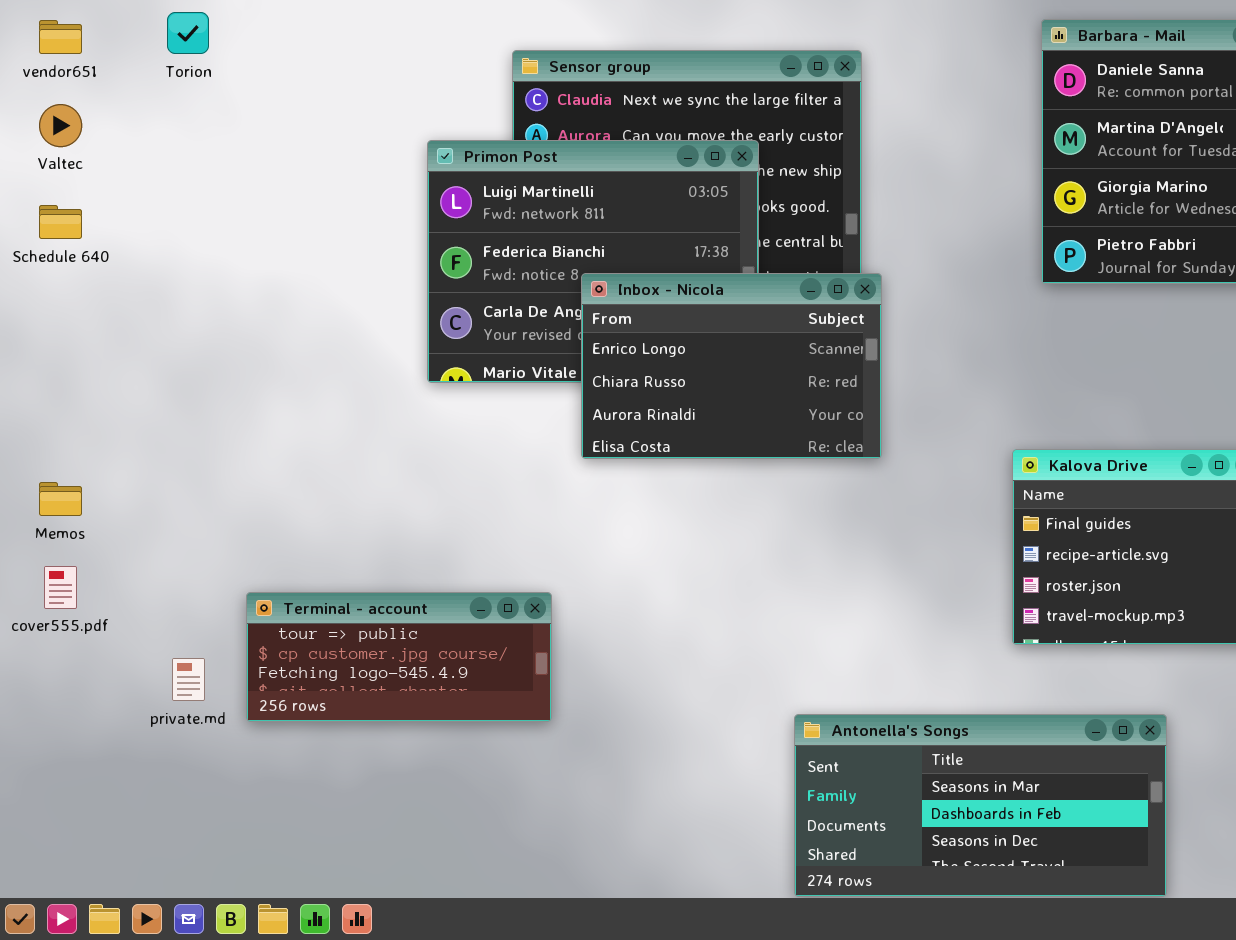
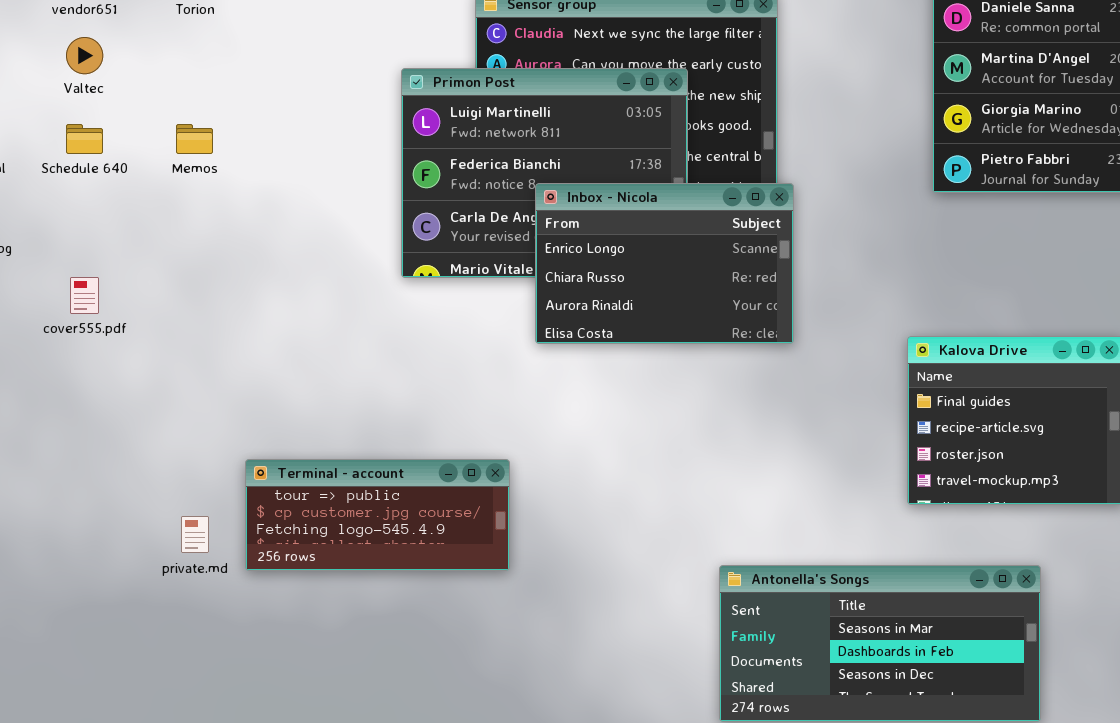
Memos: [39,482,82,516] -> [176,124,213,154], moved
cover555.pdf: [44,566,77,609] -> [70,277,99,314], moved

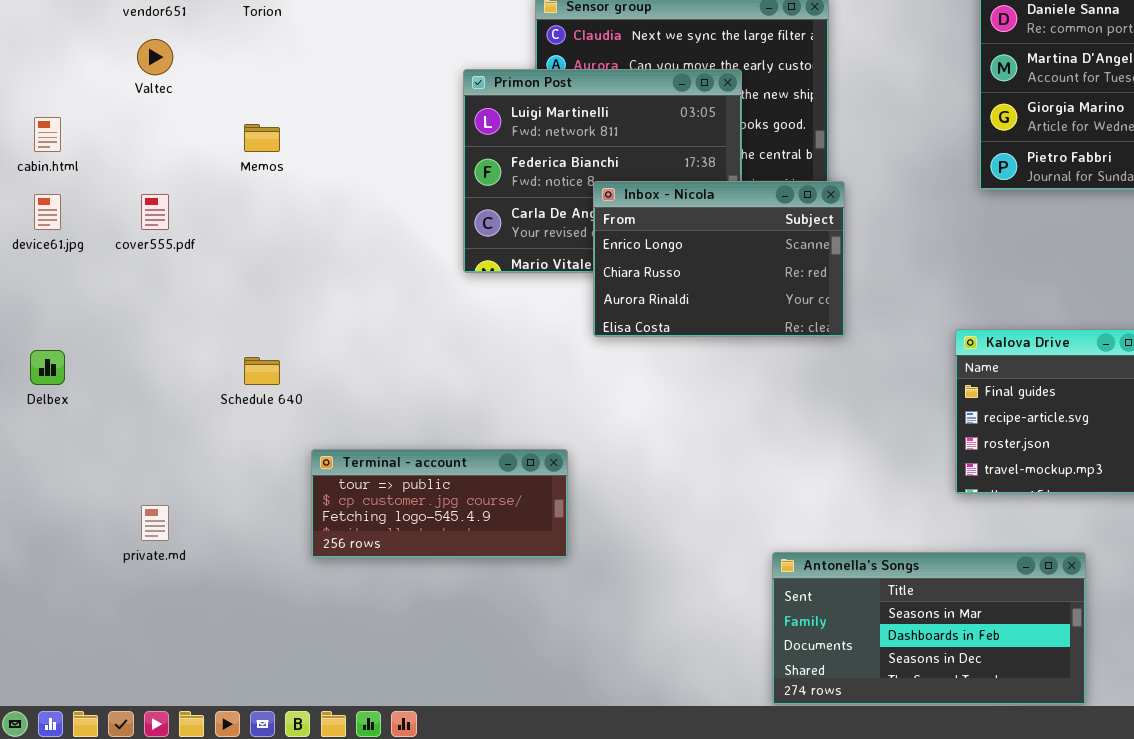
Schedule 640: [66,124,103,154] -> [244,357,280,385], moved
cover555.pdf: [70,277,99,314] -> [141,194,169,230], moved
private.md: [181,516,209,553] -> [141,505,169,541], moved

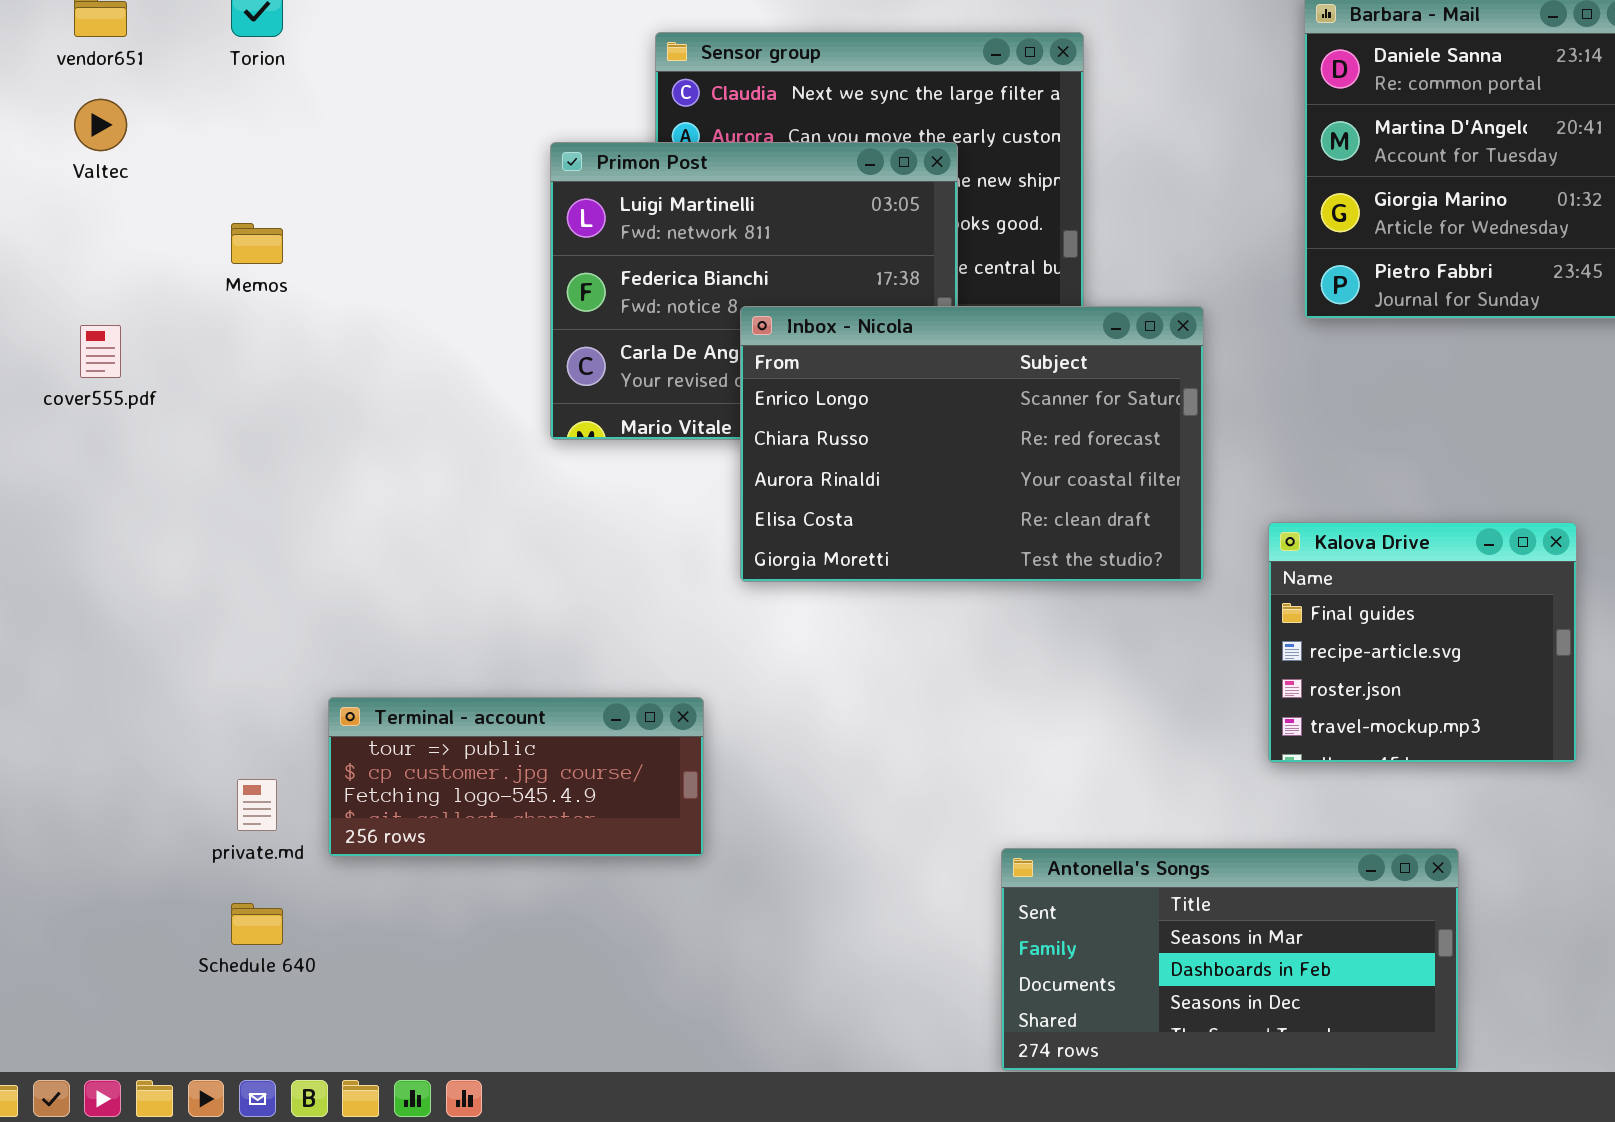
Inbox - Nicola: [593,181,845,337] -> [740,306,1204,582], resized
Schedule 640: [244,357,280,385] -> [231,903,283,945], moved
private.md: [141,505,169,541] -> [237,779,277,831], moved

